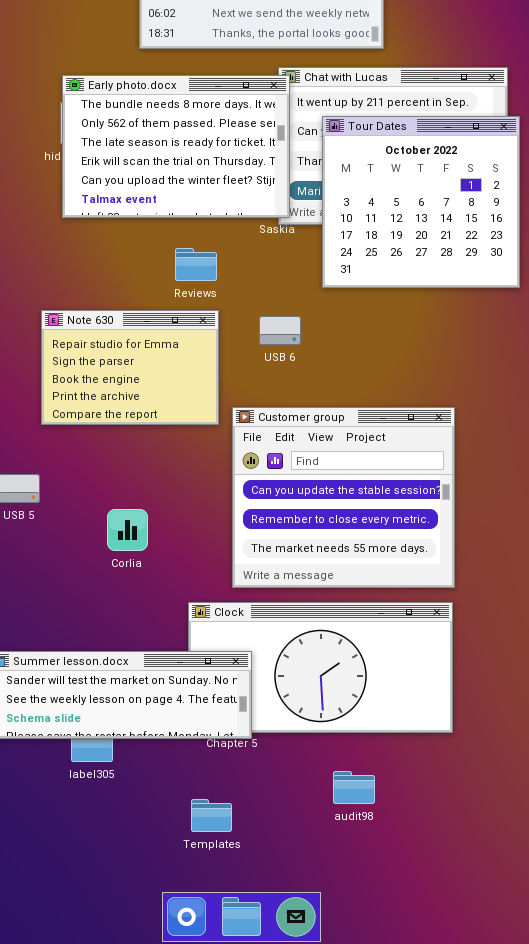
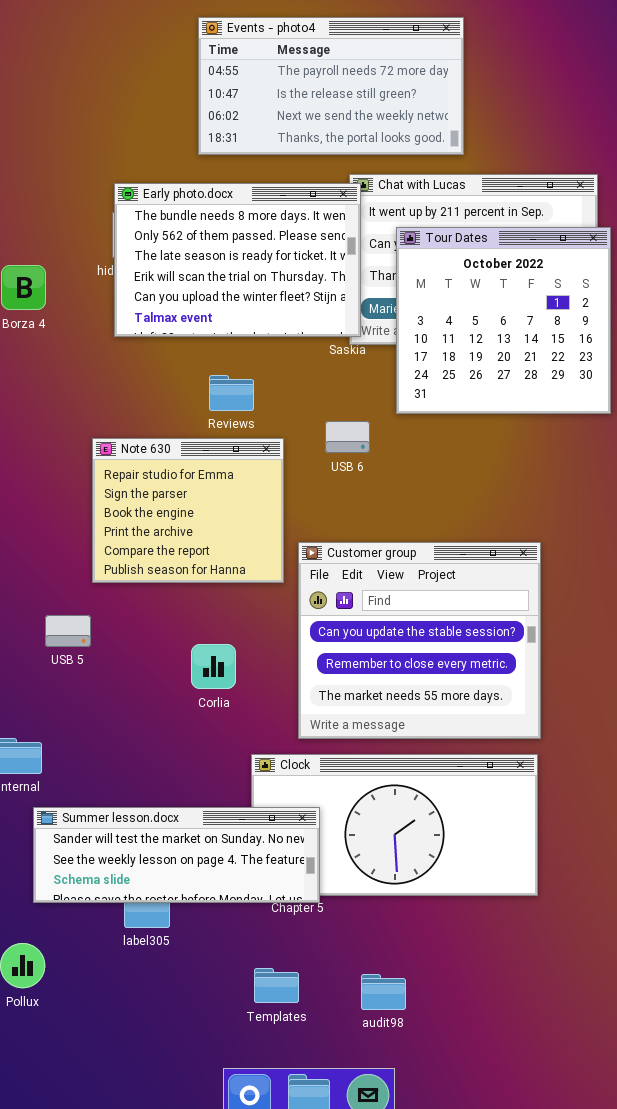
Reviews: [175,248,217,281] -> [209,375,254,411], moved
Note 630: [41,310,219,425] -> [92,438,284,583], resized
USB 6: [259,316,301,345] -> [325,421,370,453], moved
Corlia: [107,509,148,551] -> [191,644,236,689], moved
audit98: [333,771,375,804] -> [361,974,406,1010], moved

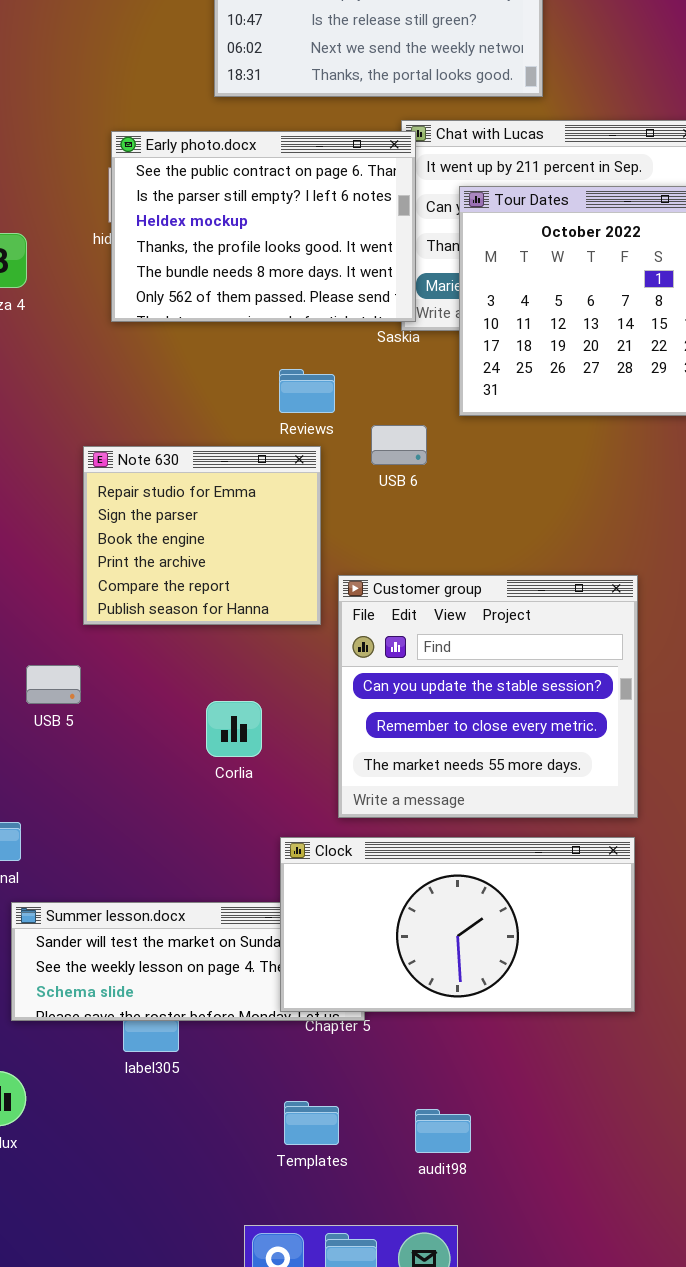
Early photo.docx: [114,183,361,337] -> [111,131,416,322], scrolled up 4 rows
Reviews: [209,375,254,411] -> [279,369,335,413], moved
Clock: [251,754,538,896] -> [280,837,635,1012], raised

